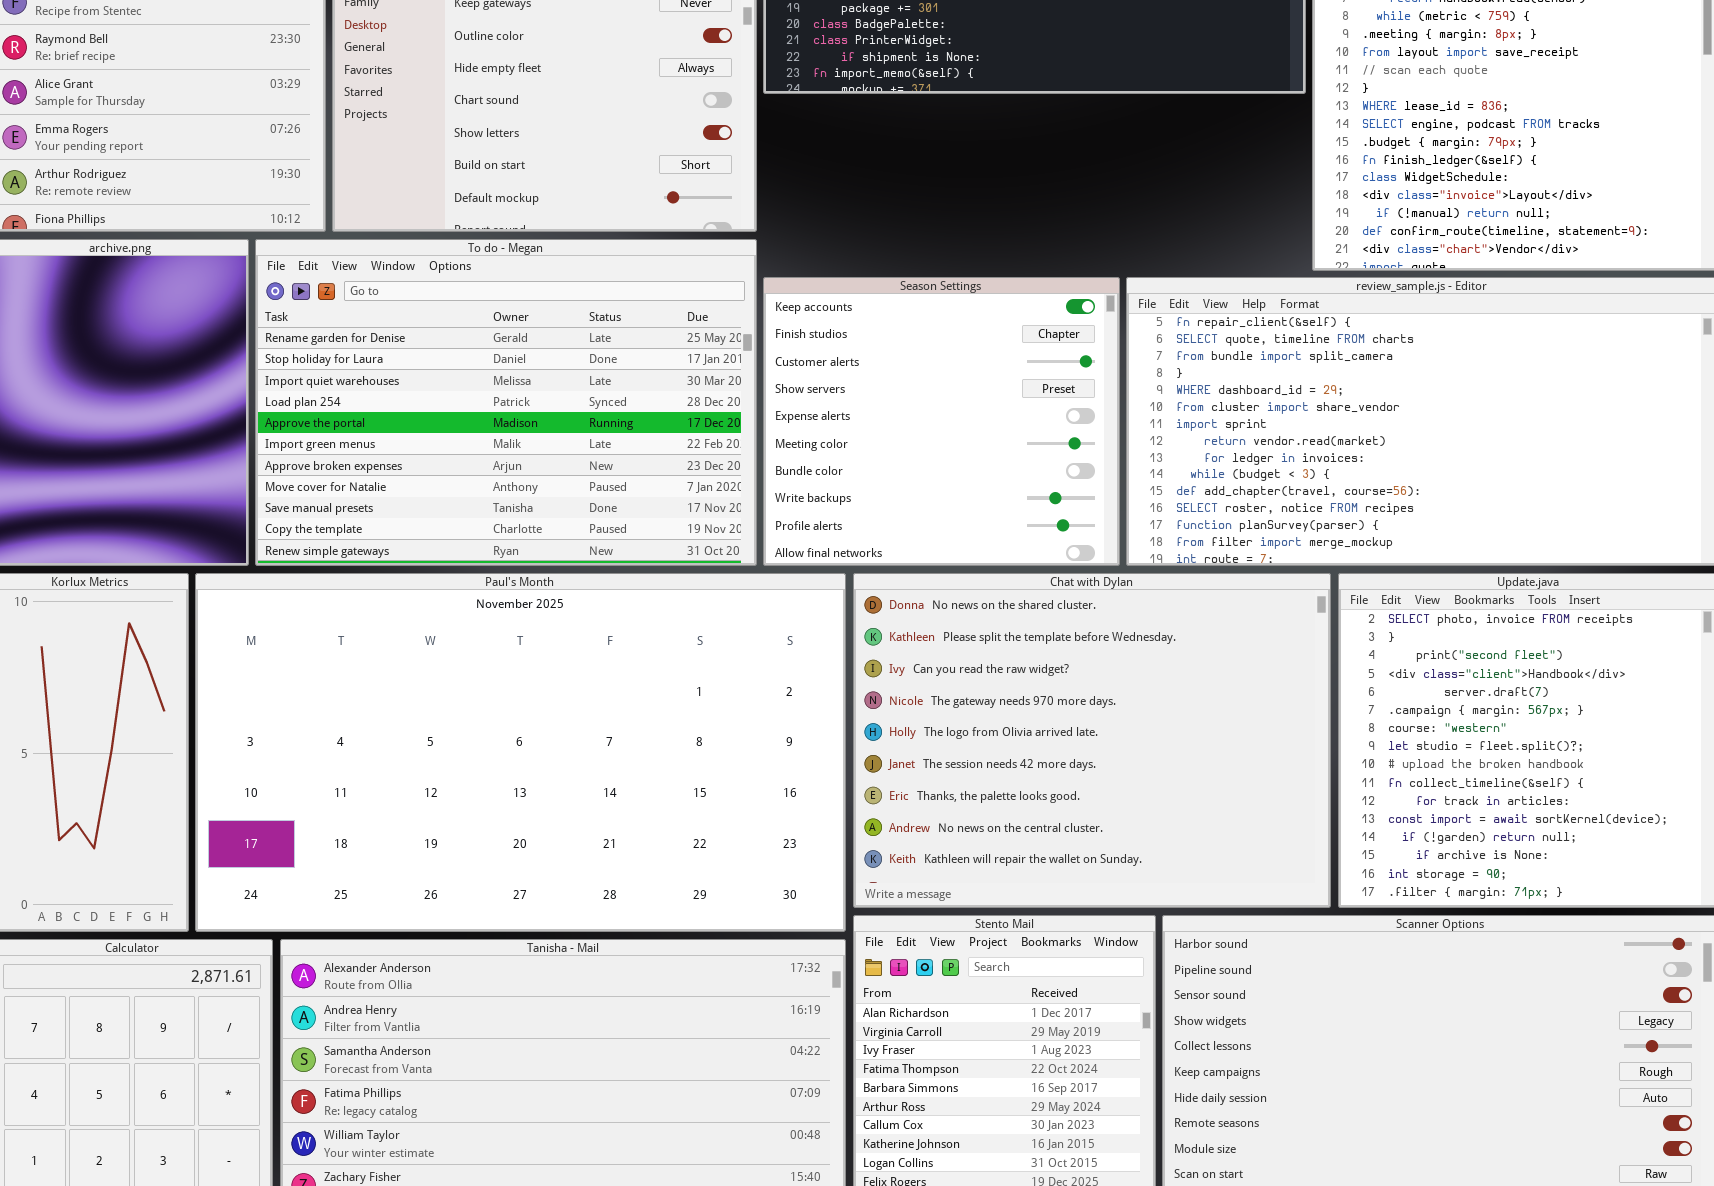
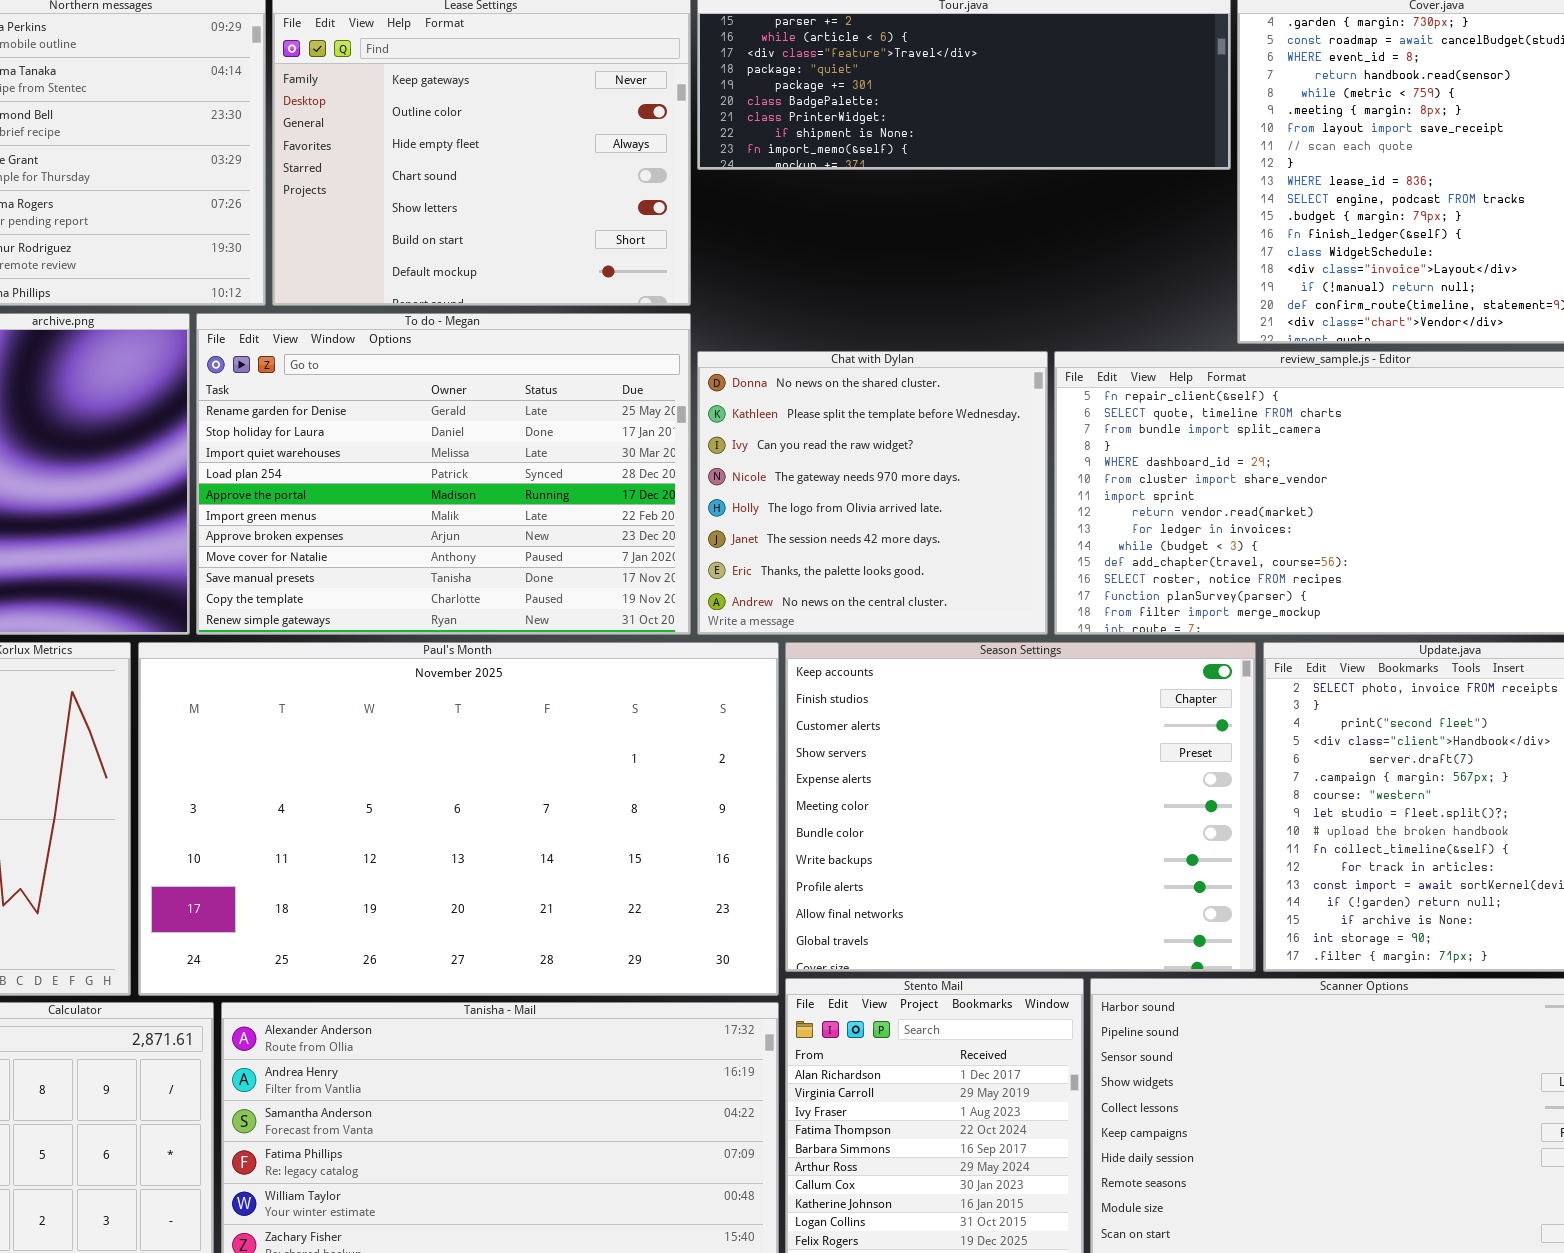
Season Settings: [763,277,1120,566] -> [785,642,1256,972], moved, resized
Chat with Dylan: [853,573,1331,908] -> [697,351,1048,635], moved, resized

